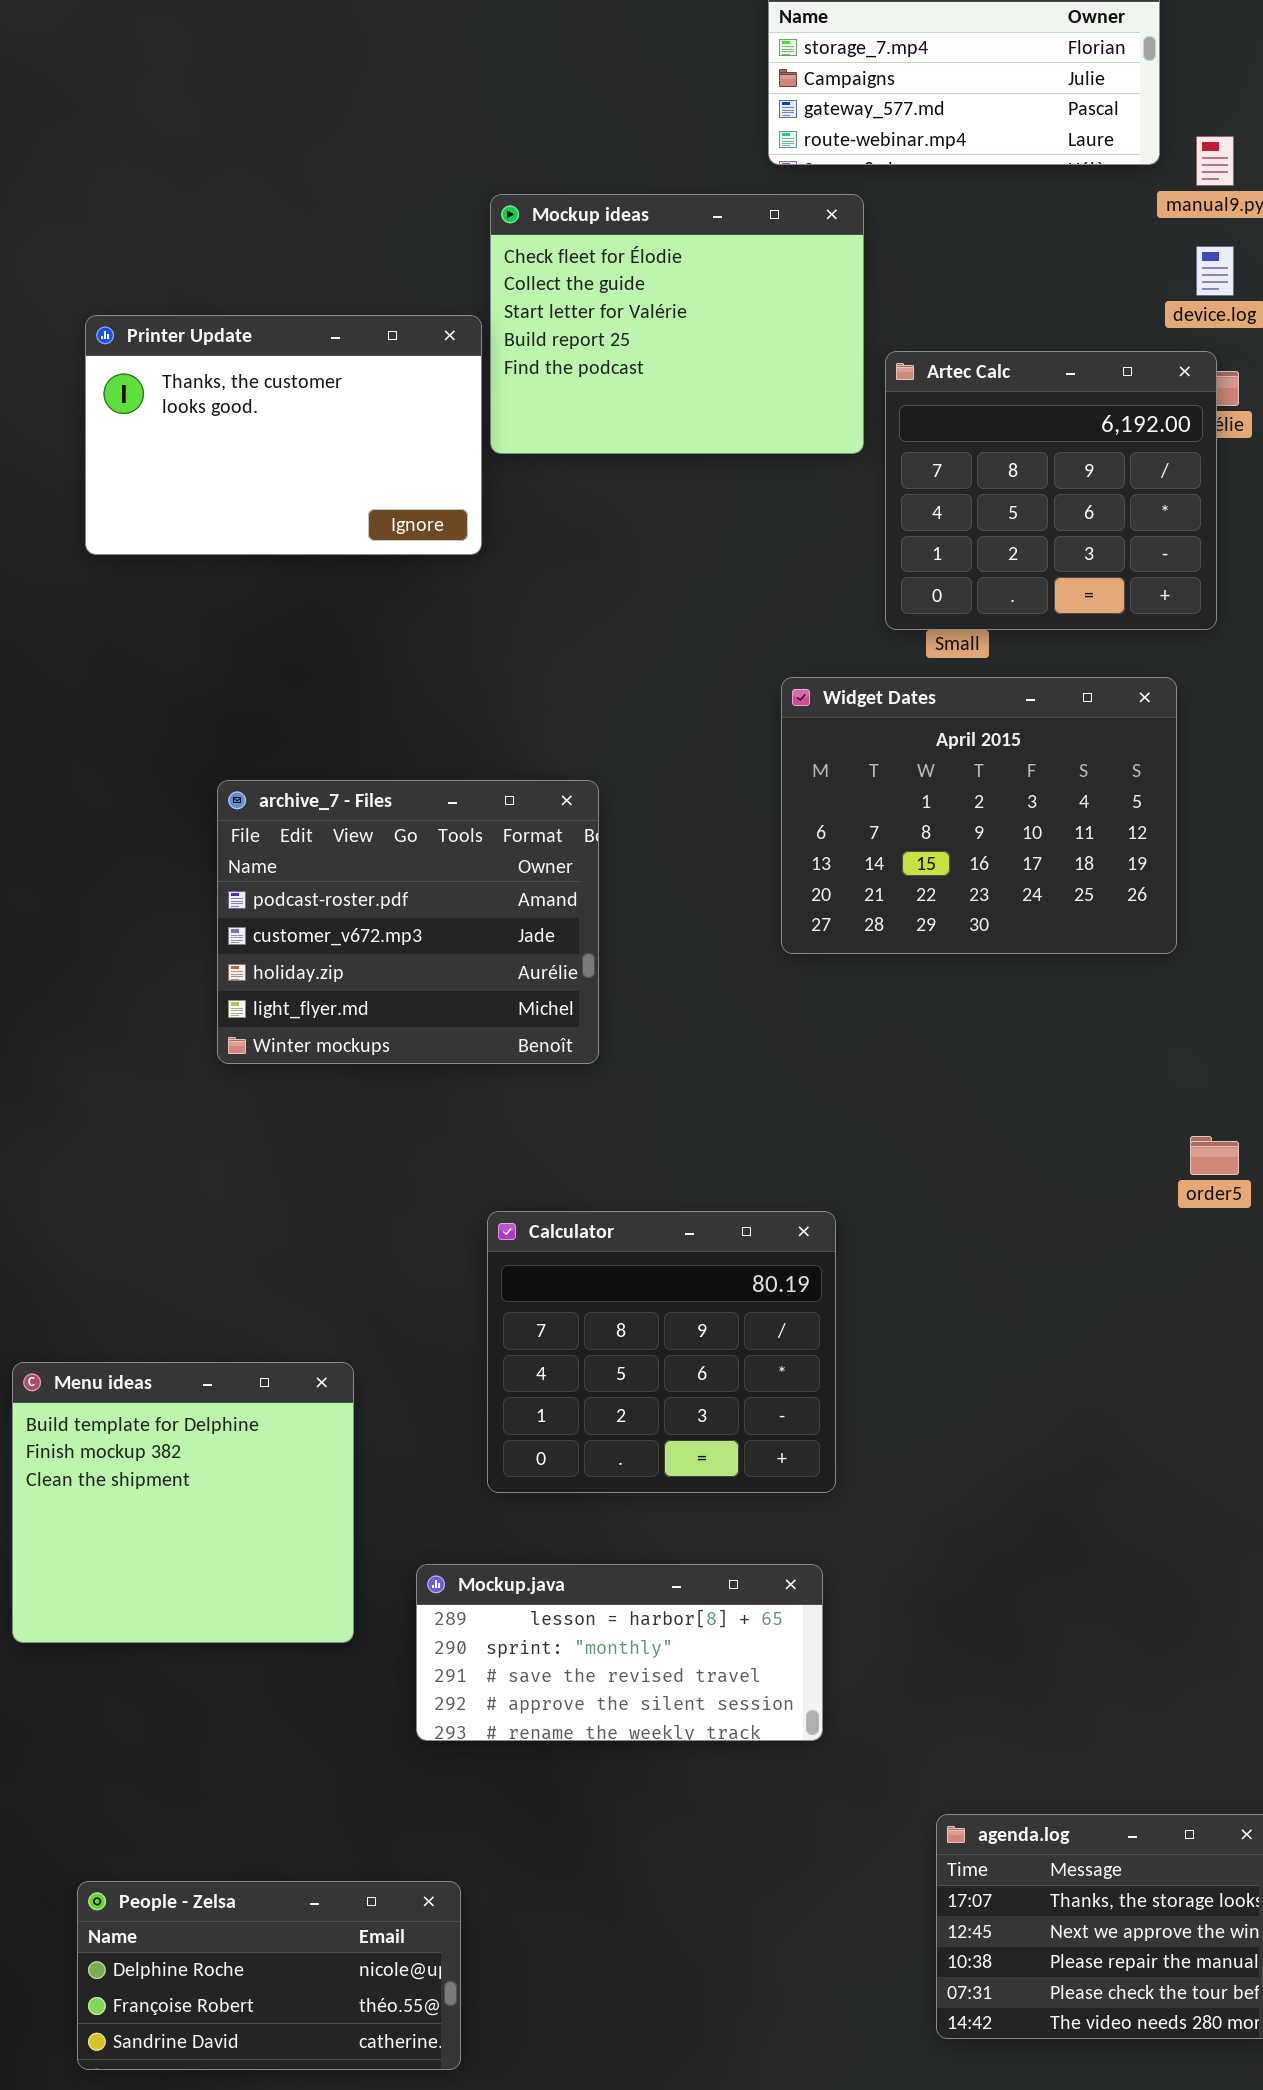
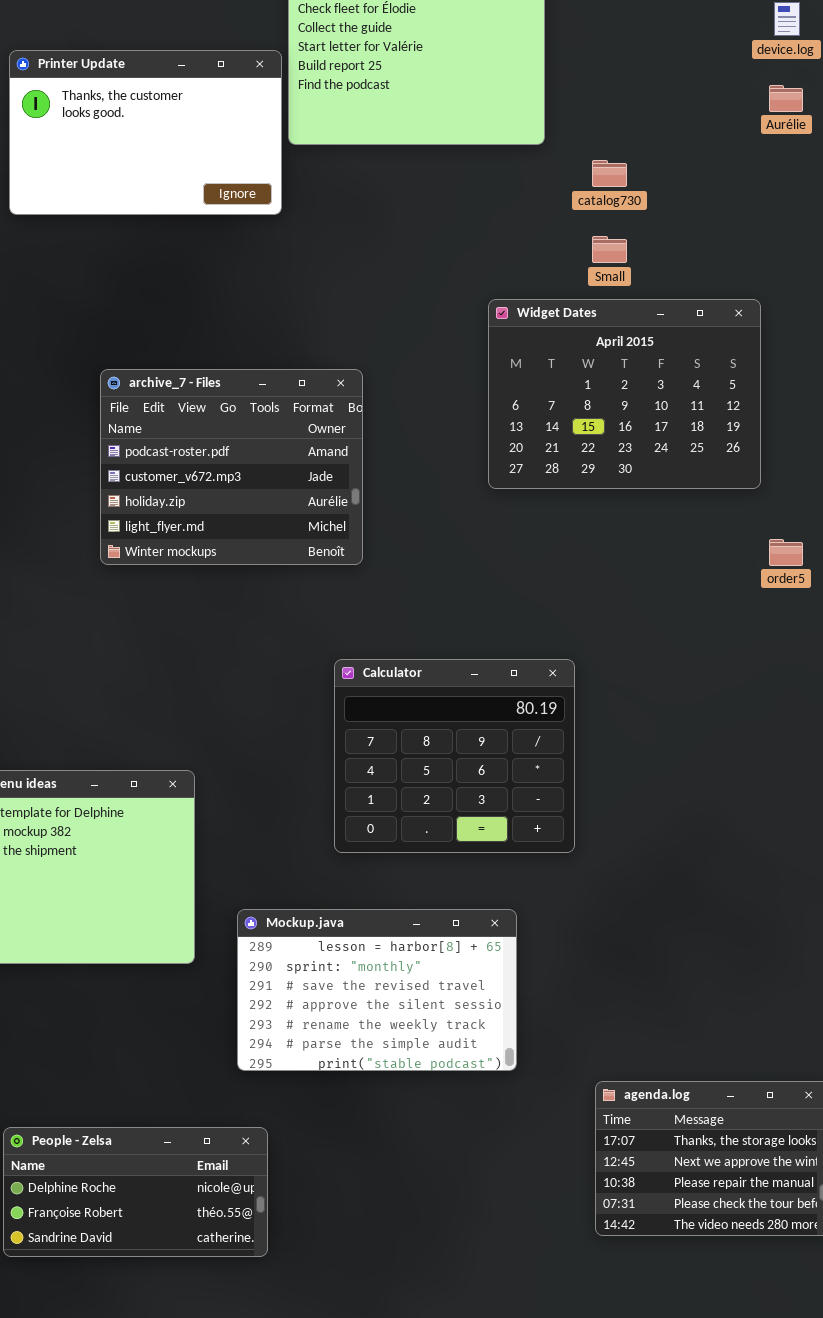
Artec Calc: [885,351,1217,630] -> none, closed
order5: [1190,1136,1239,1175] -> [769,539,803,566], moved
Calculator: [487,1211,836,1493] -> [334,659,575,853], moved
Mockup.java: [416,1564,823,1741] -> [237,909,517,1071], resized

